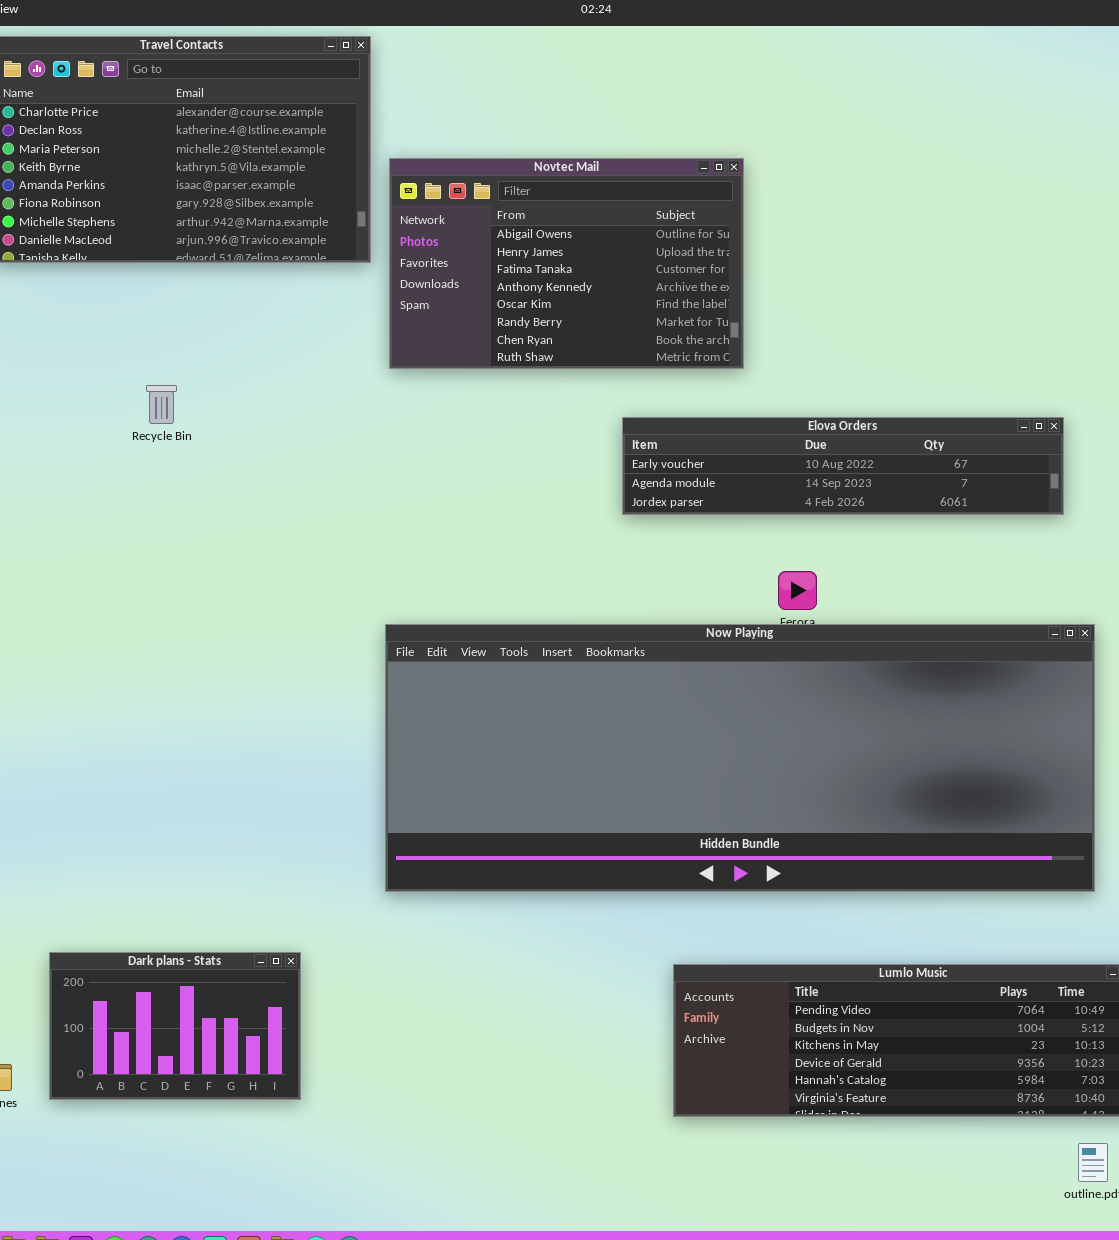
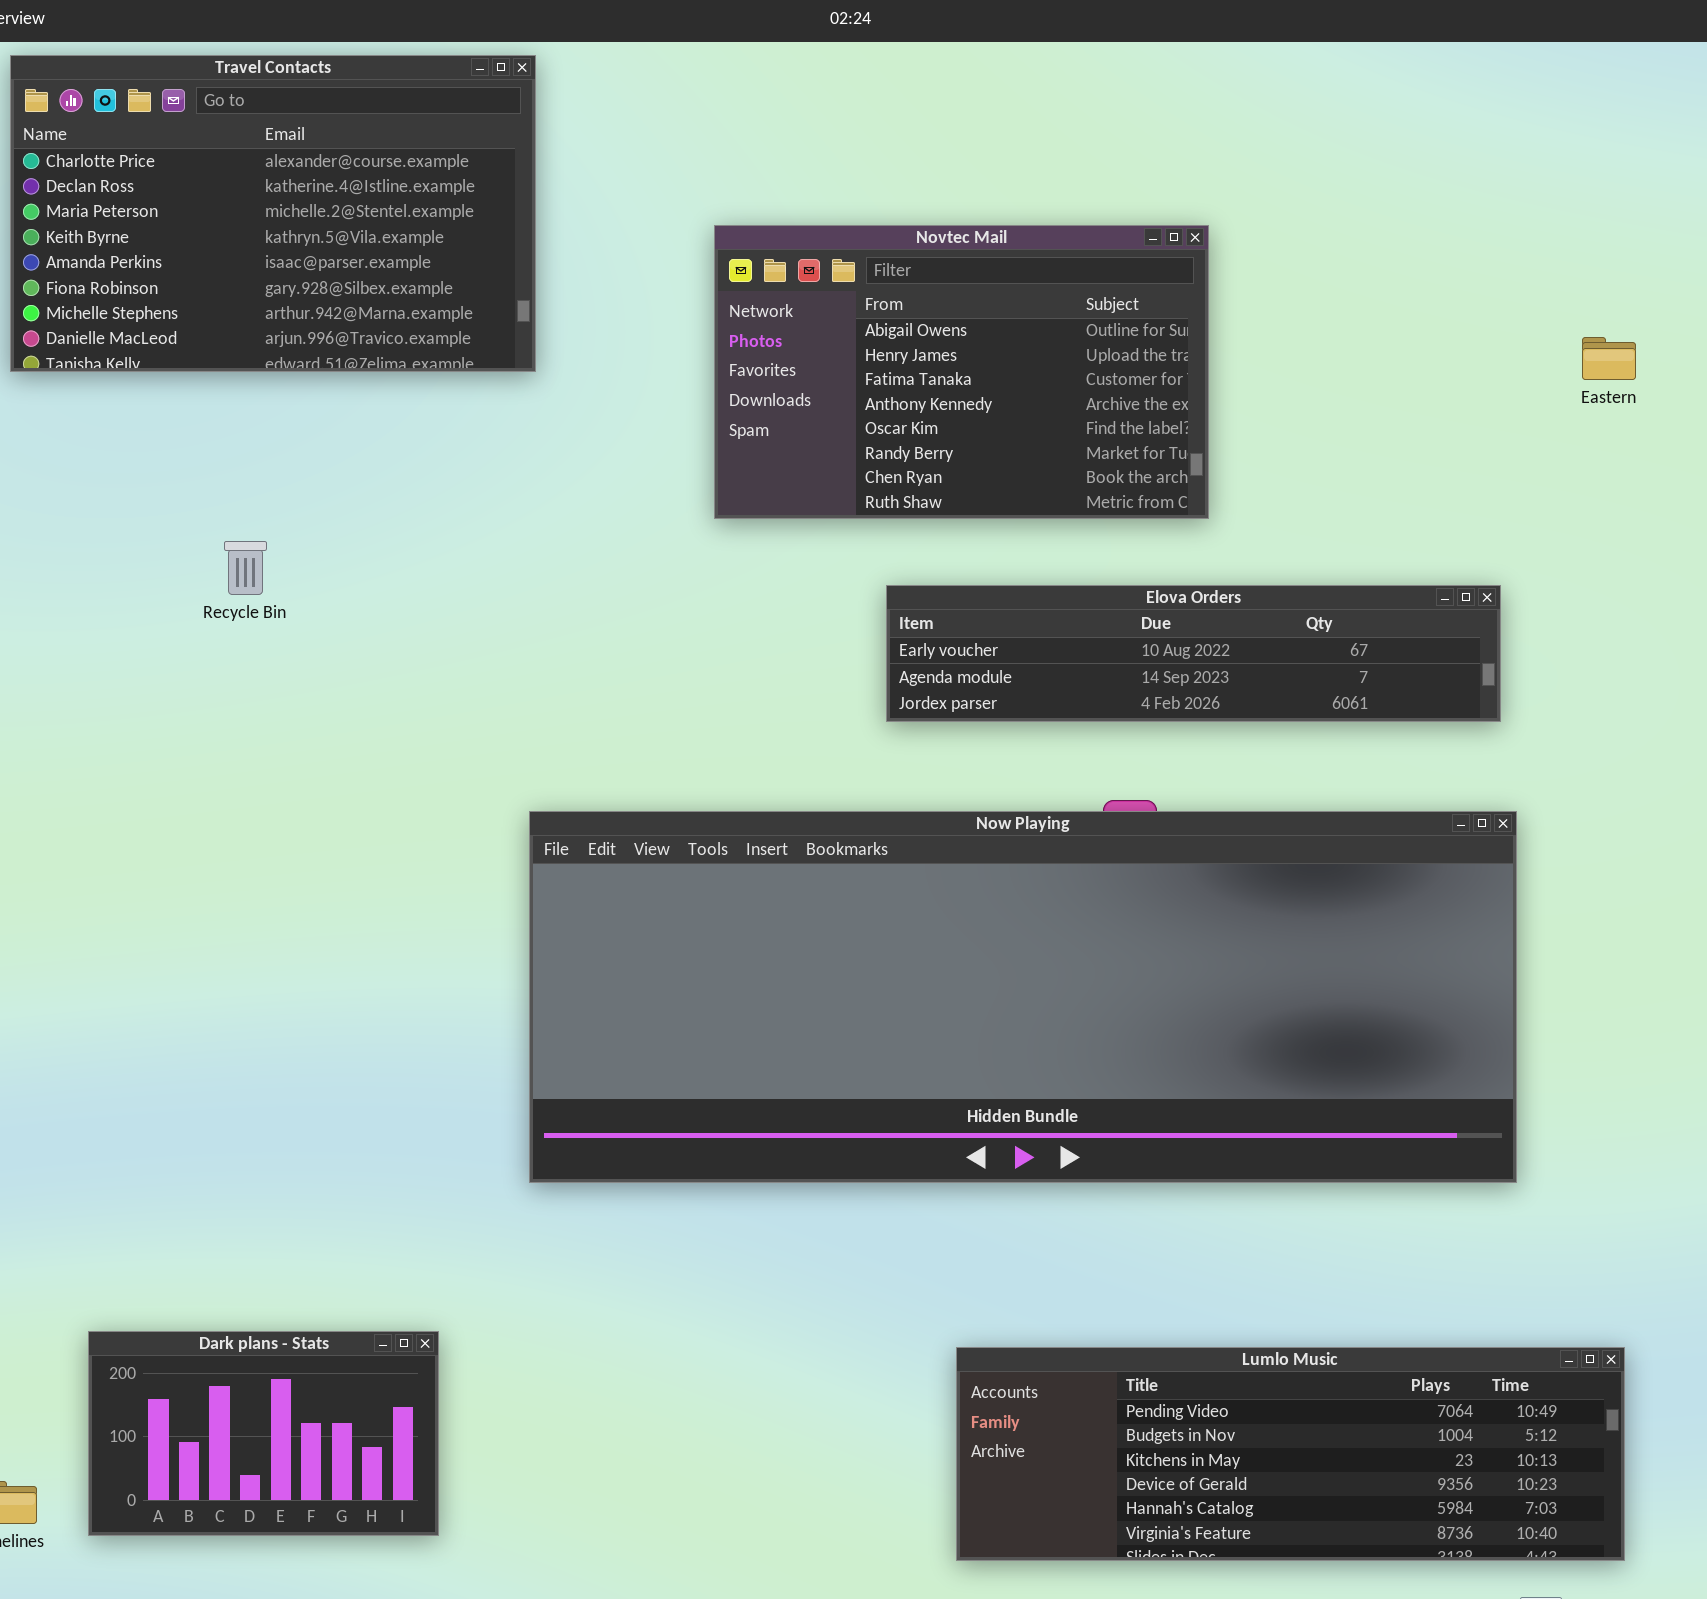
Novtec Mail: [389,158,744,369] -> [714,225,1209,519], moved
Now Playing: [385,624,1095,892] -> [529,811,1517,1183], moved

